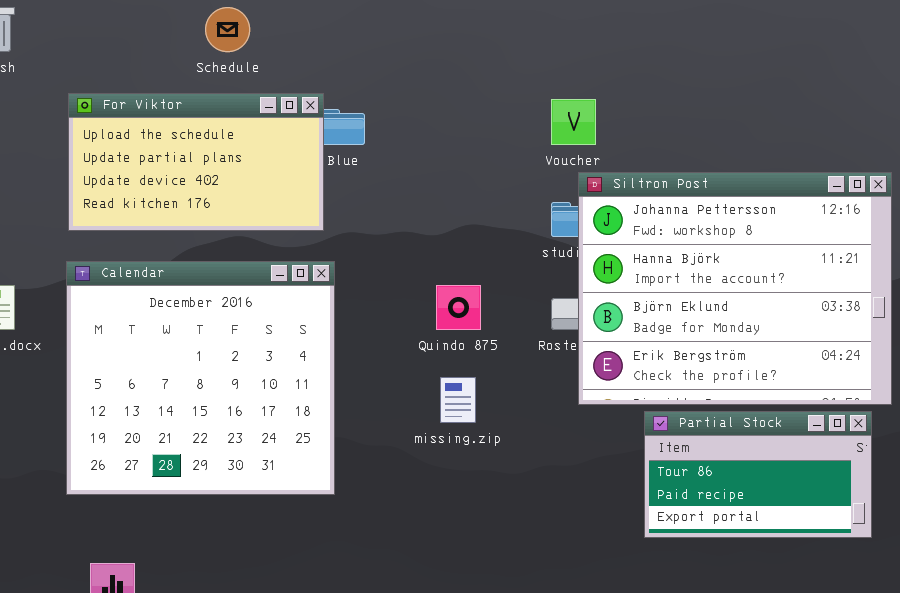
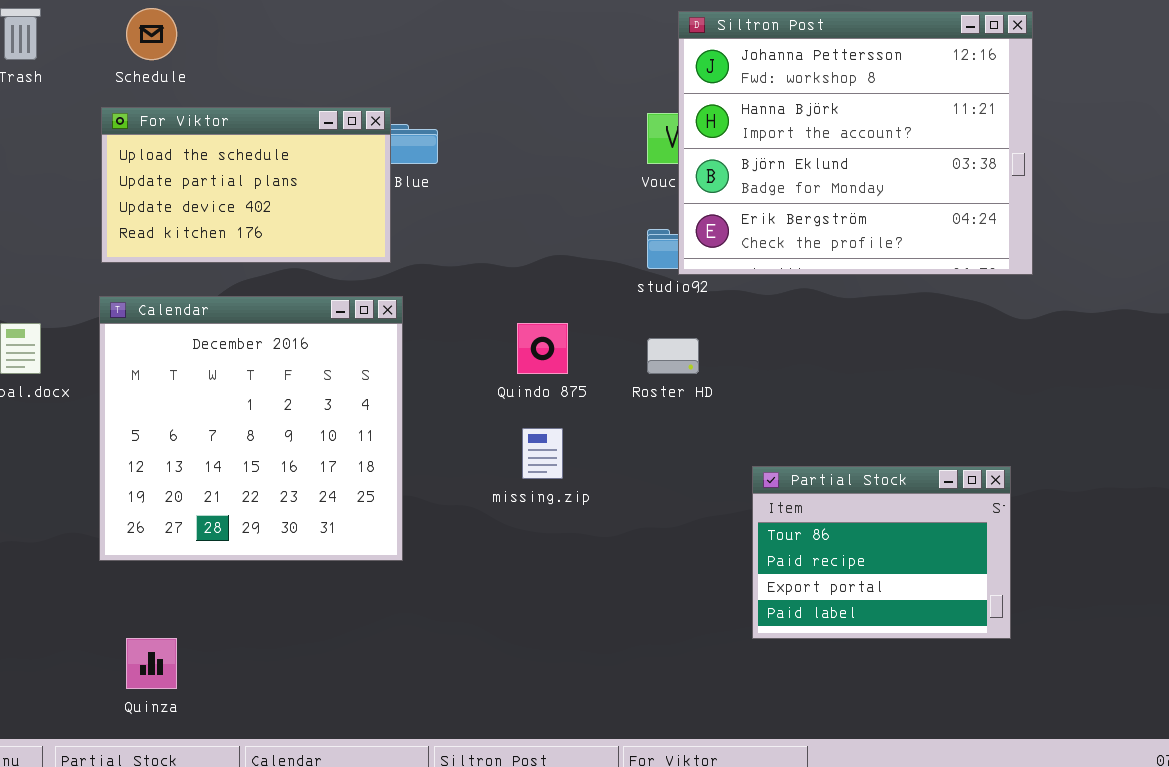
Schedule: [205,7,250,52] -> [126,8,177,60], moved
Siltron Post: [578,172,892,405] -> [678,11,1033,275], moved
Partial Stock: [644,411,872,538] -> [752,466,1011,639], resized

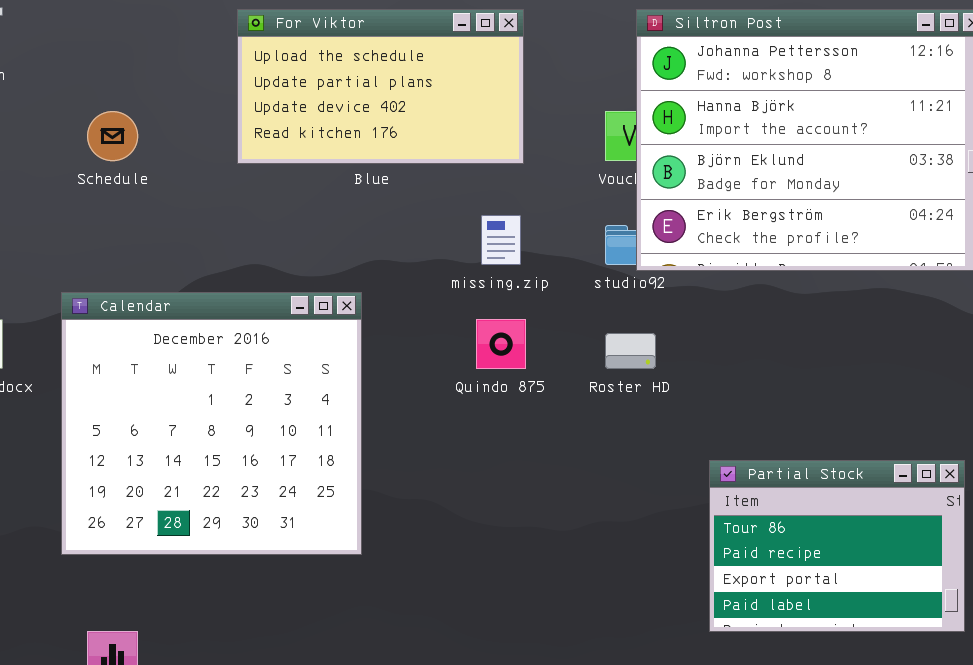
Schedule: [126,8,177,60] -> [87,111,138,161], moved
For Viktor: [101,107,391,263] -> [237,9,524,164], moved
missing.zip: [522,428,563,479] -> [481,215,521,265], moved

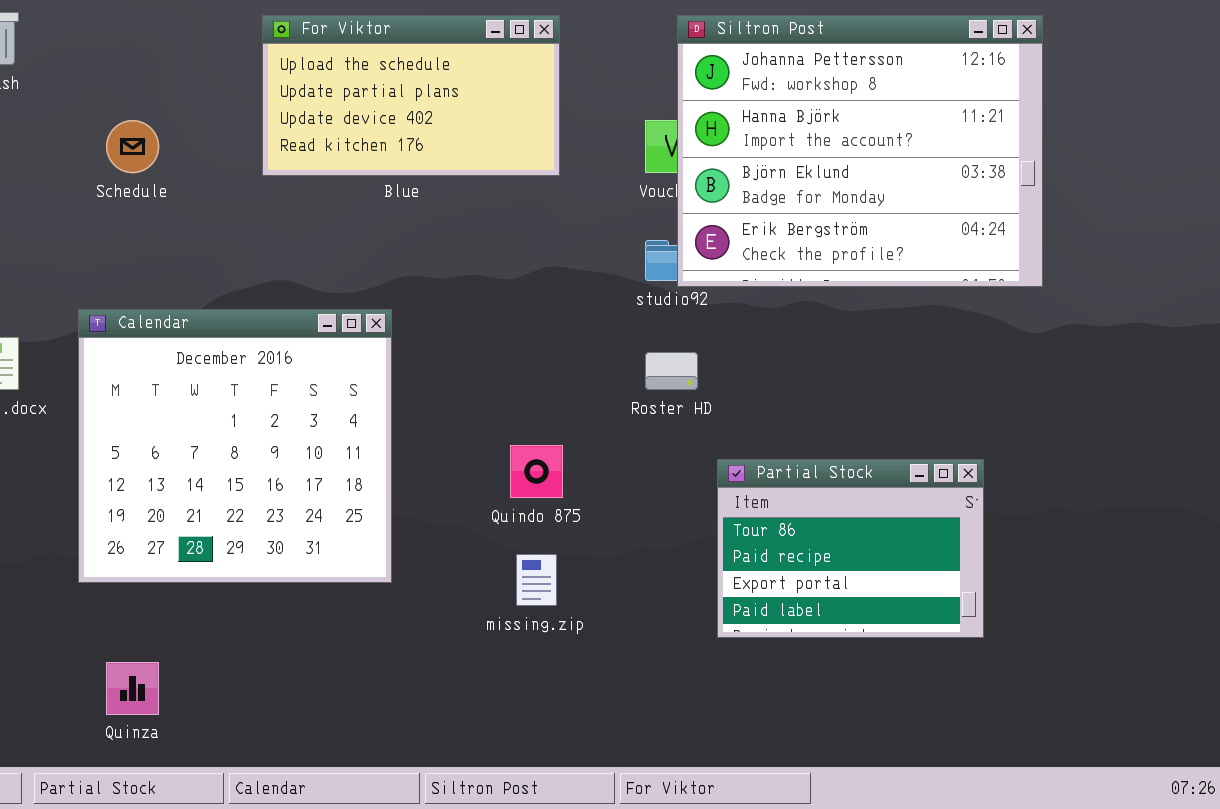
missing.zip: [481,215,521,265] -> [516,554,557,606], moved
Quindo 875: [476,319,526,369] -> [510,445,563,498], moved
Partial Stock: [709,460,965,632] -> [717,459,984,638], moved

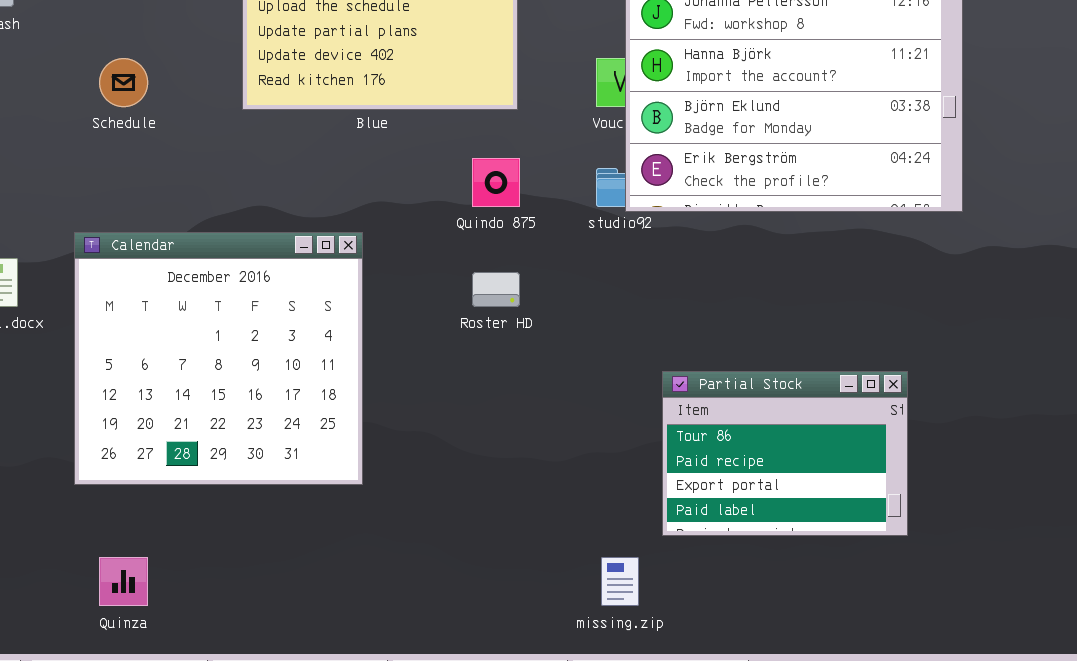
Roster HD: [645,352,698,390] -> [472,272,520,307], moved
Quindo 875: [510,445,563,498] -> [472,158,520,207], moved
missing.zip: [516,554,557,606] -> [601,557,639,606], moved

